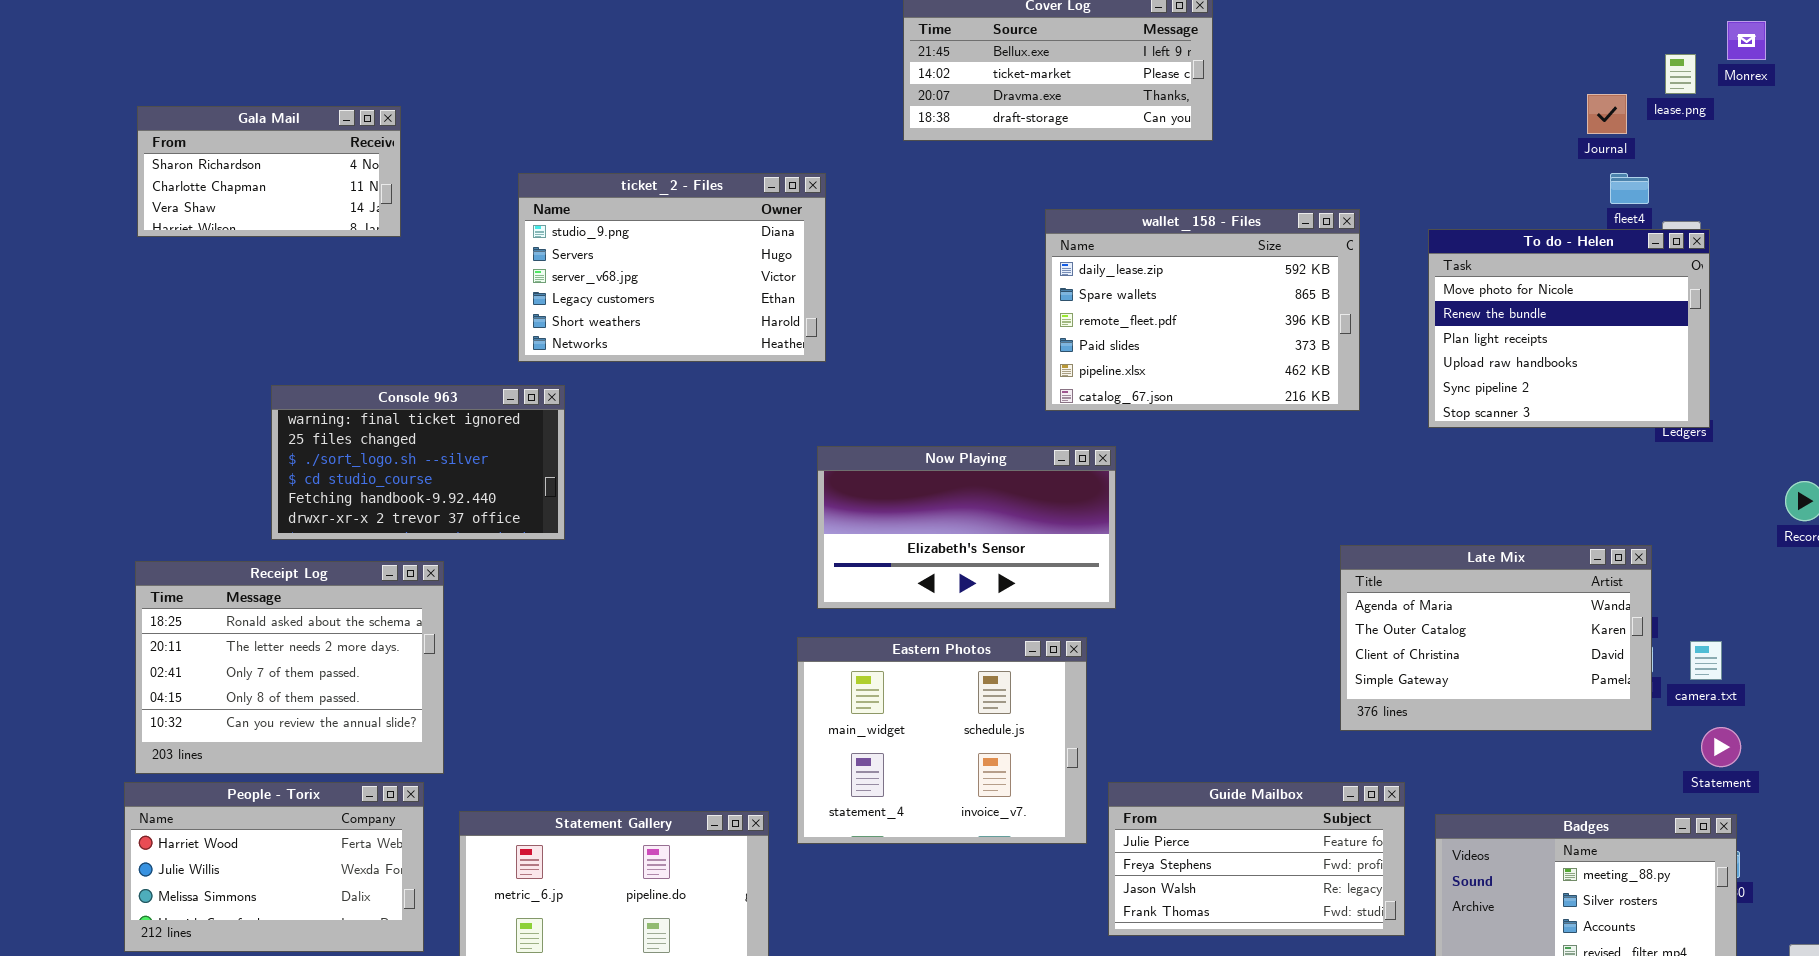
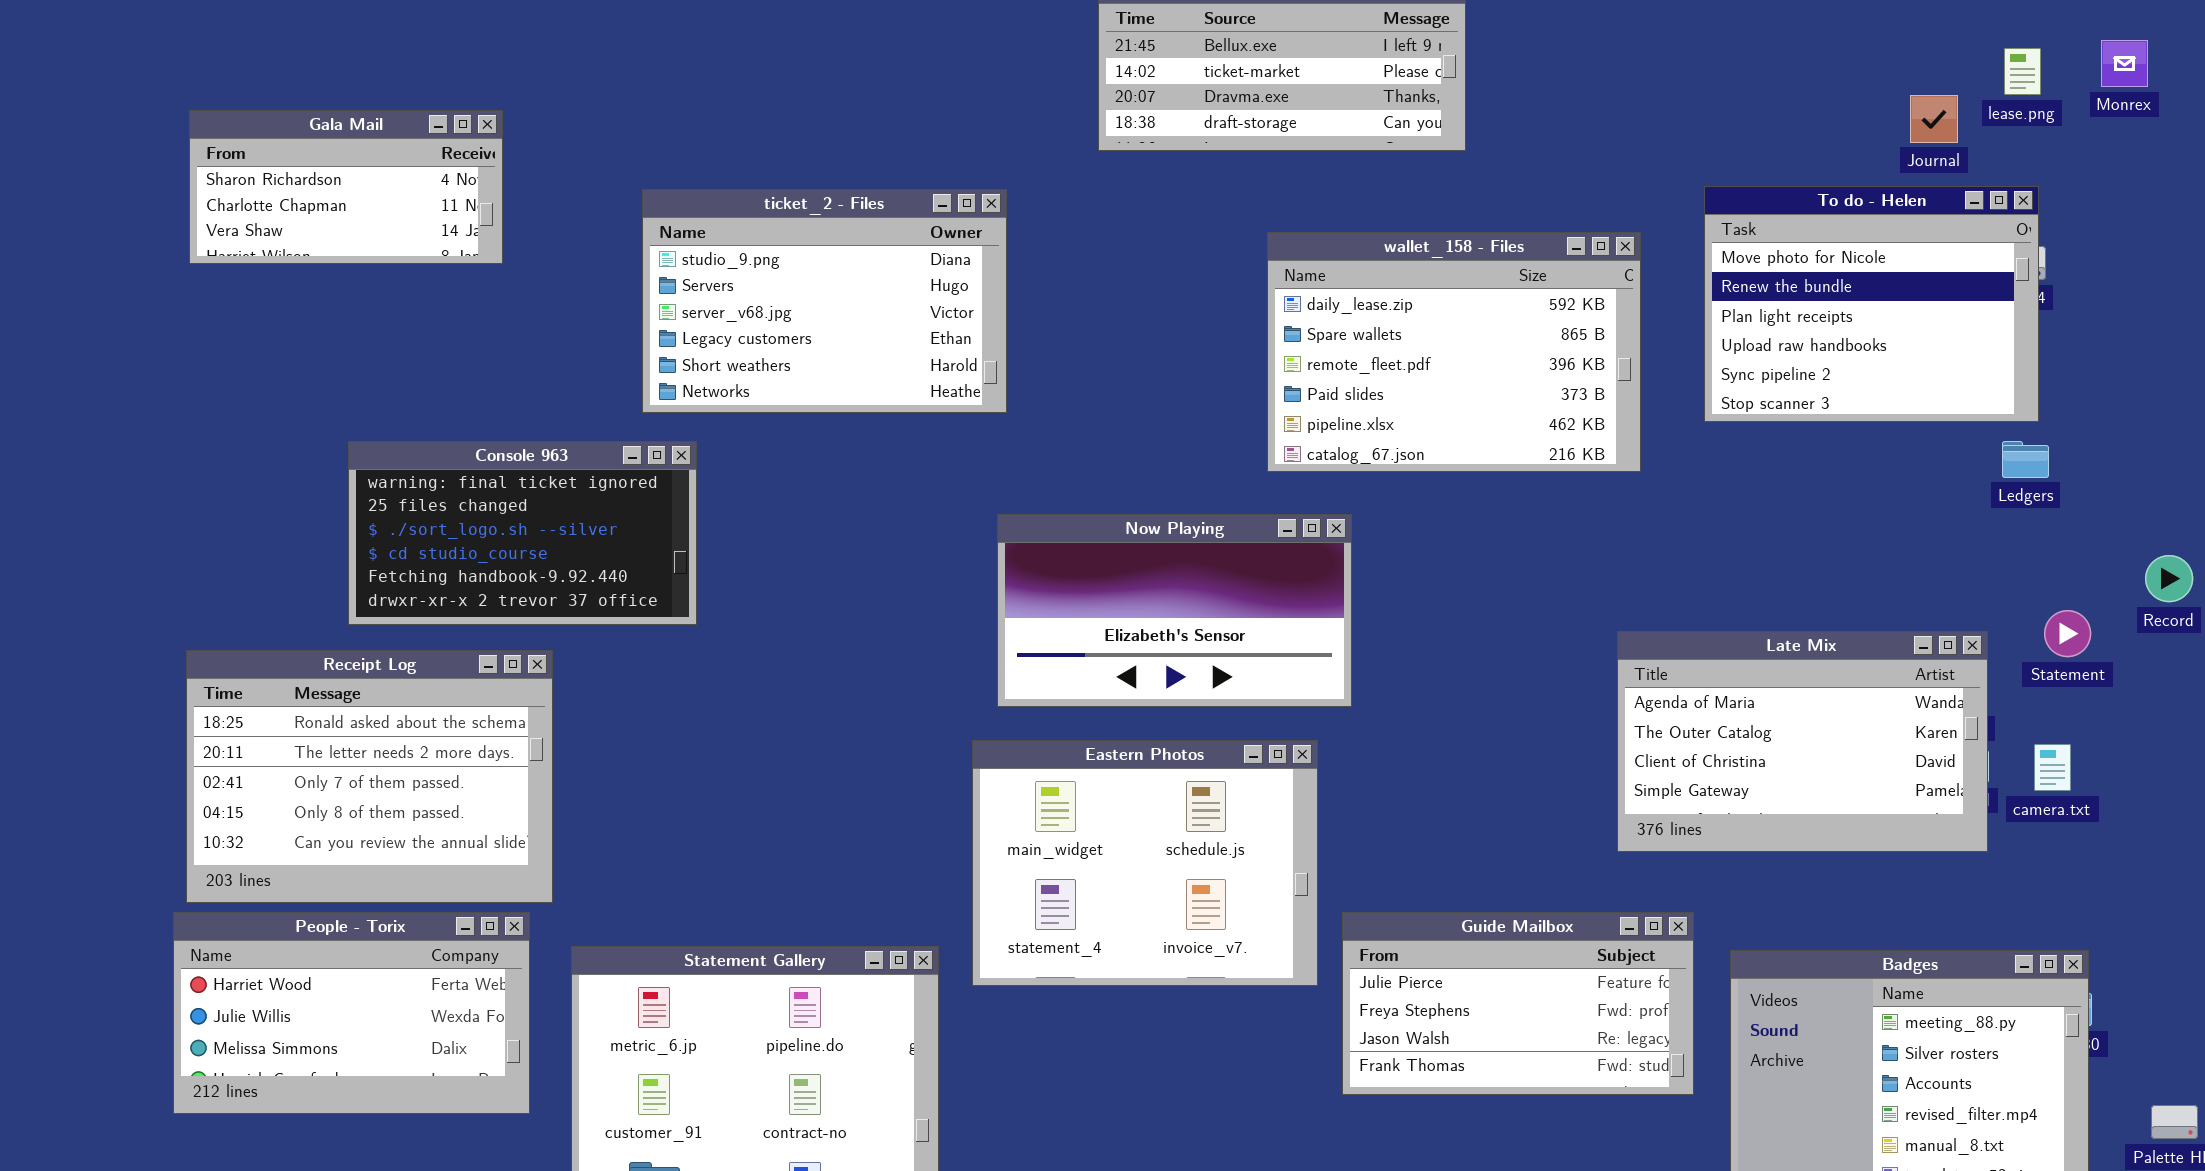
Monrex: [1727,21,1766,60] -> [2101,40,2148,87], moved
To do - Helen: [1428,229,1710,428] -> [1704,186,2039,422], moved
Statement: [1701,727,1741,767] -> [2044,610,2091,657], moved

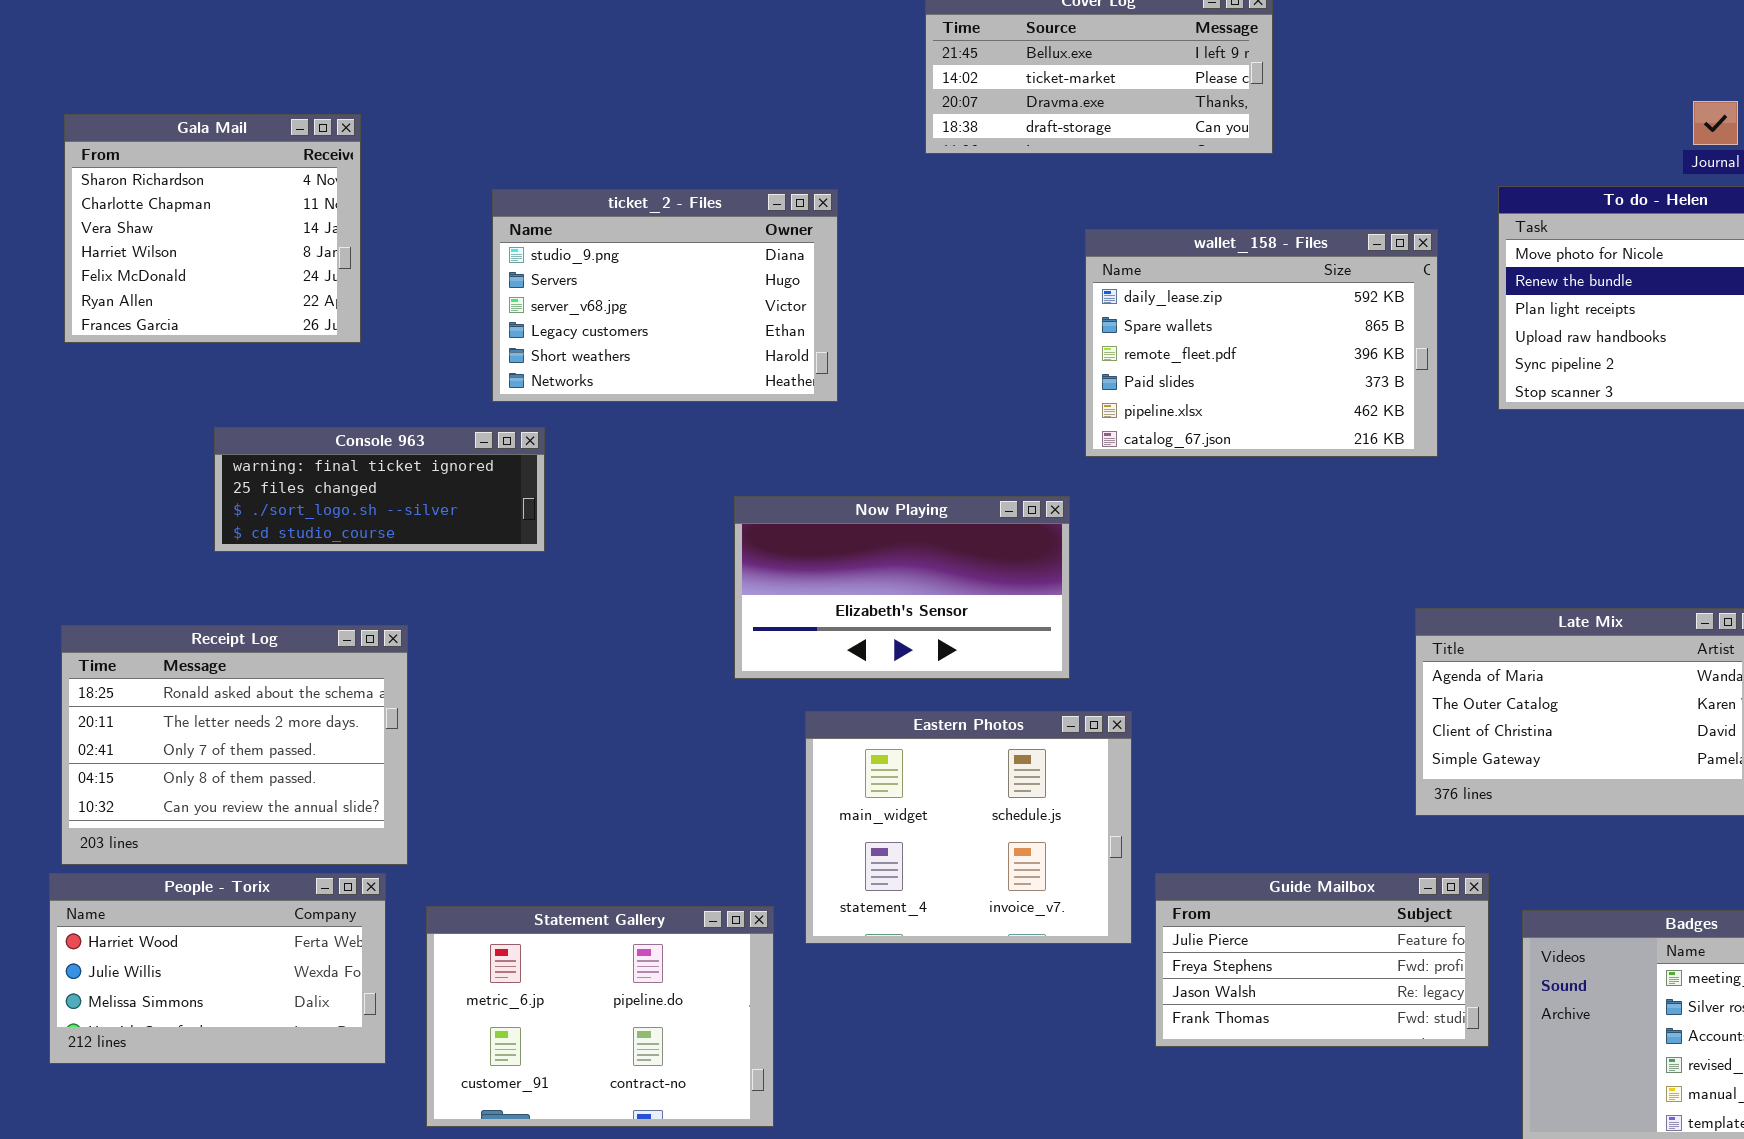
Gala Mail: [189,110,503,264] -> [64,114,361,343], resized
Console 963: [348,441,697,625] -> [214,427,545,552], resized
Now Playing: [997,514,1352,707] -> [734,496,1070,679], moved

